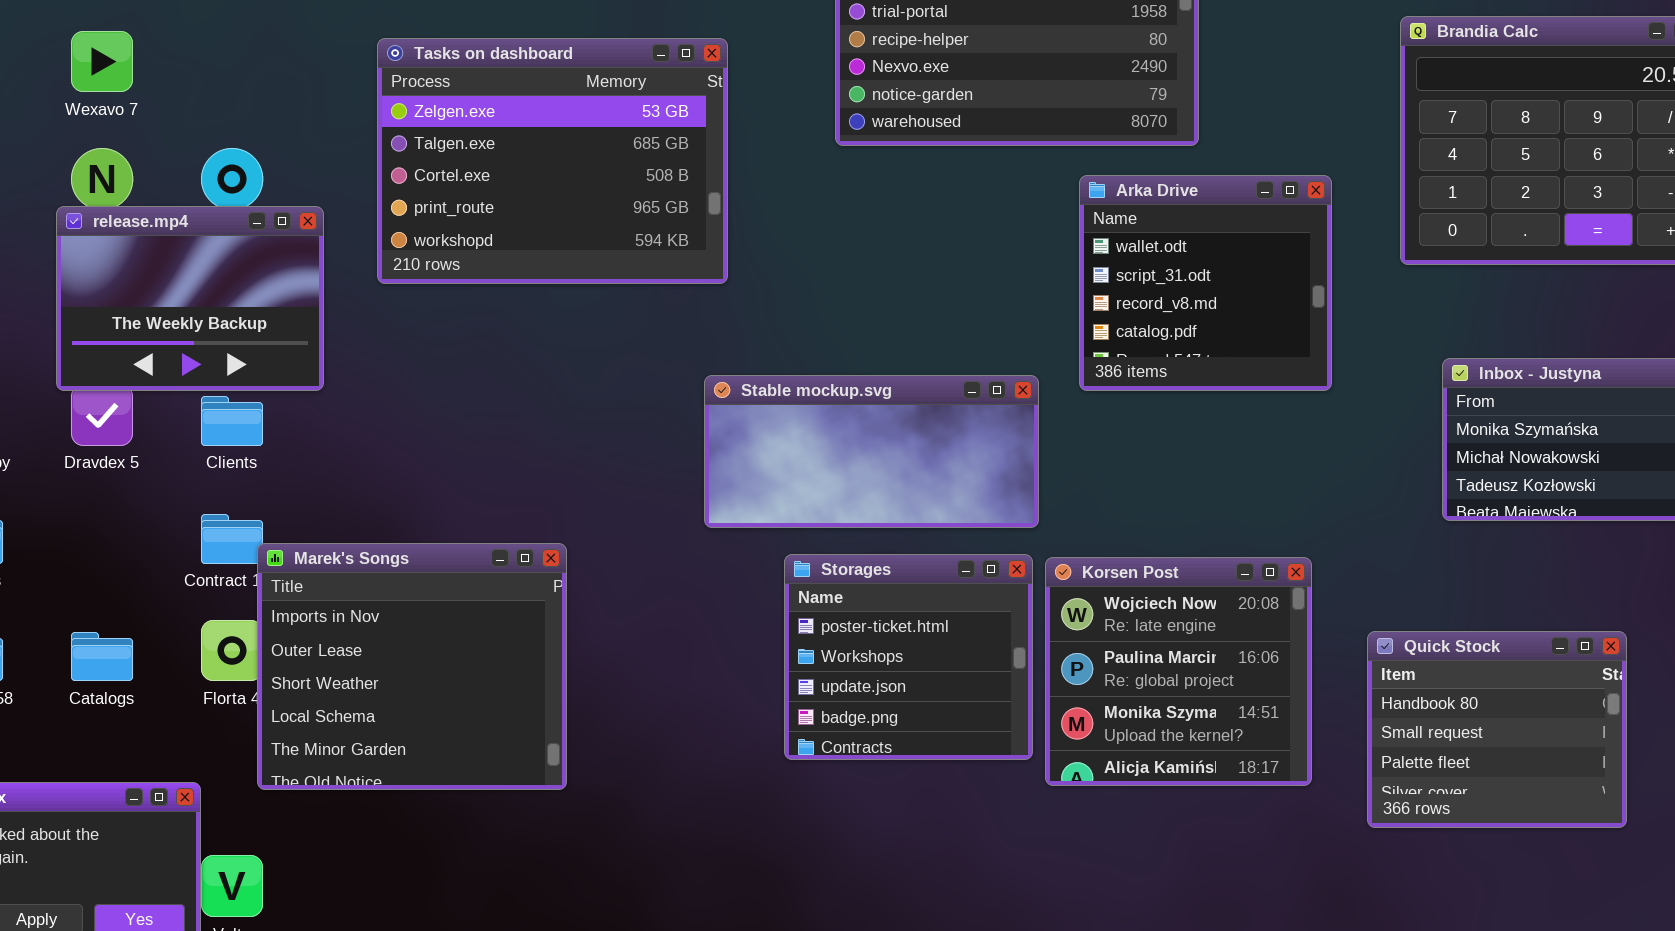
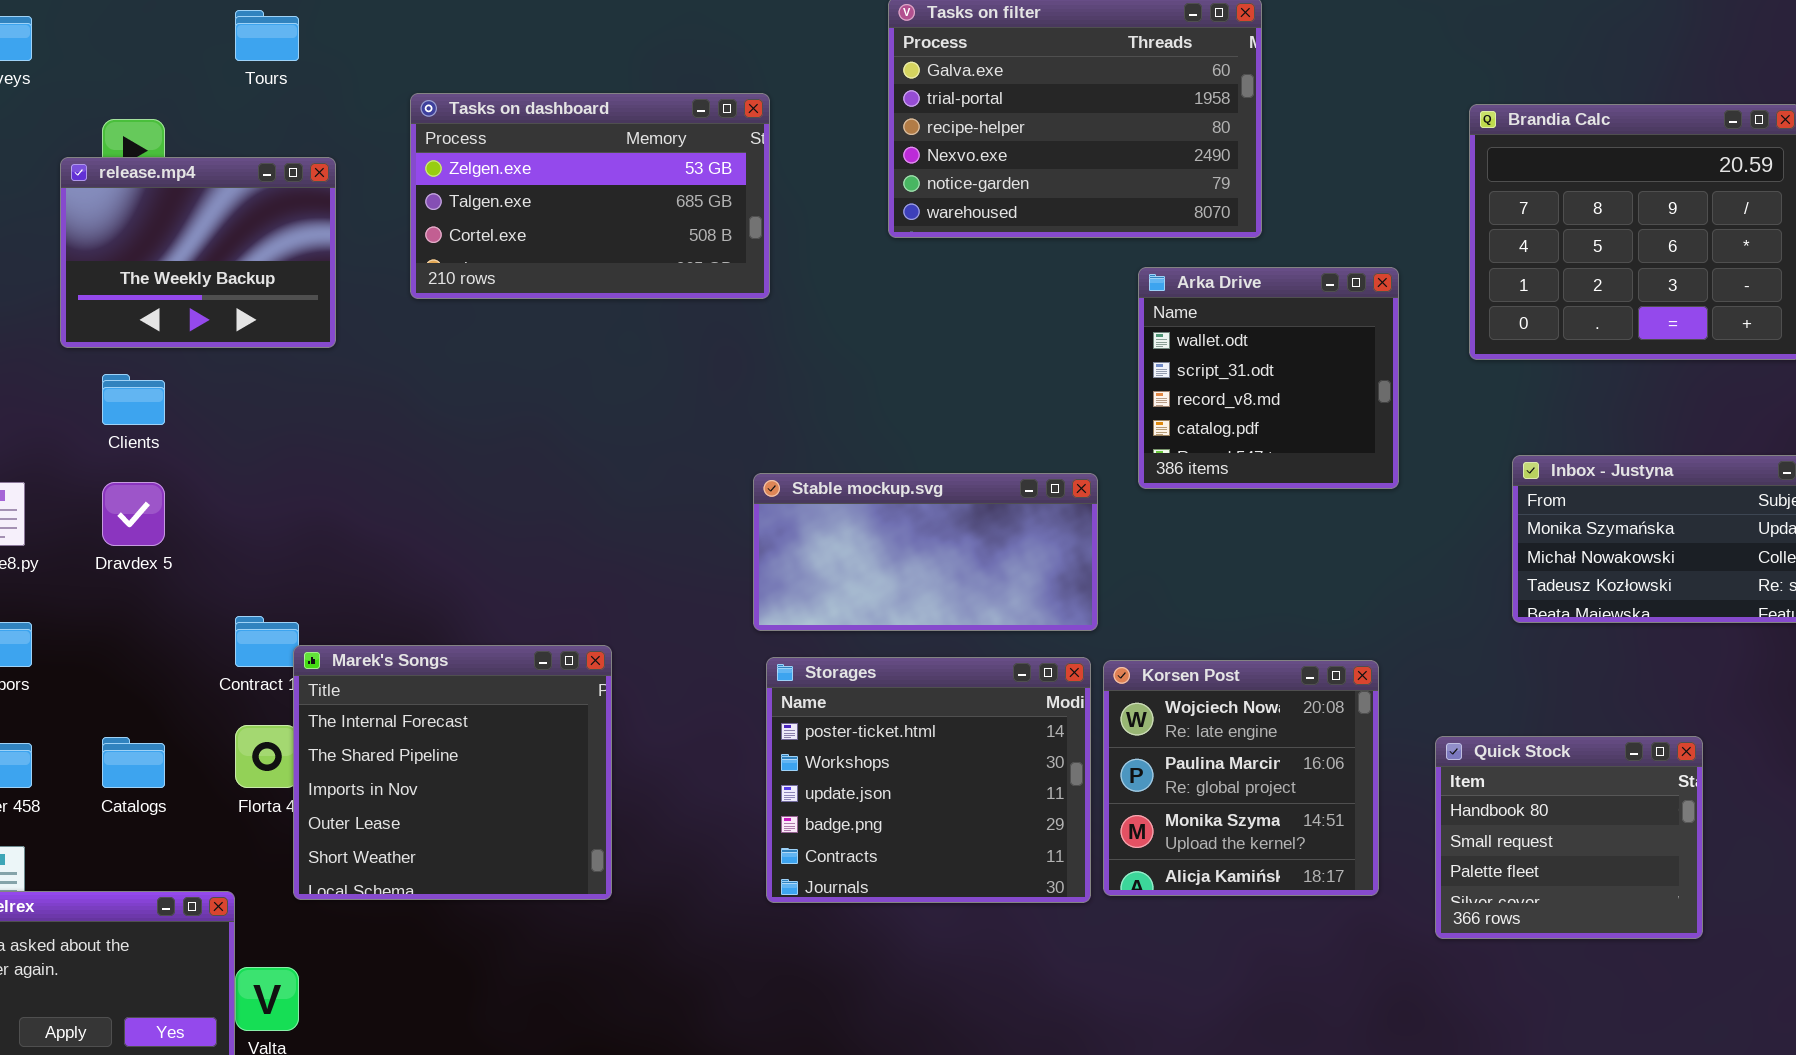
Tasks on dashboard: [377,38,728,284] -> [410,93,770,299], moved, resized
release.mp4: [56,206,324,391] -> [60,157,336,348], moved
Clients: [201,396,263,446] -> [102,374,165,425], moved
Marek's Songs: [257,543,567,790] -> [293,645,612,900], scrolled up 2 rows
Storages: [784,554,1033,760] -> [766,657,1091,903], resized

